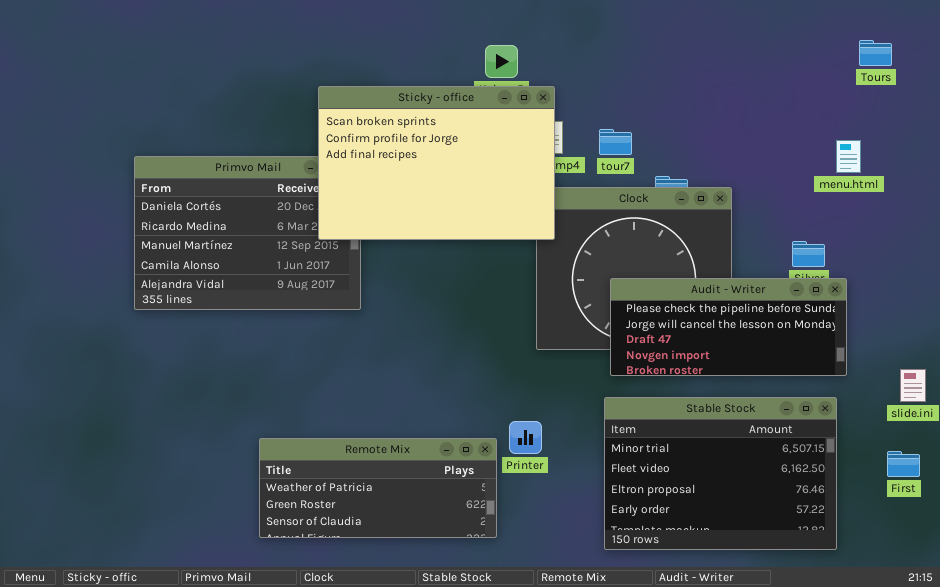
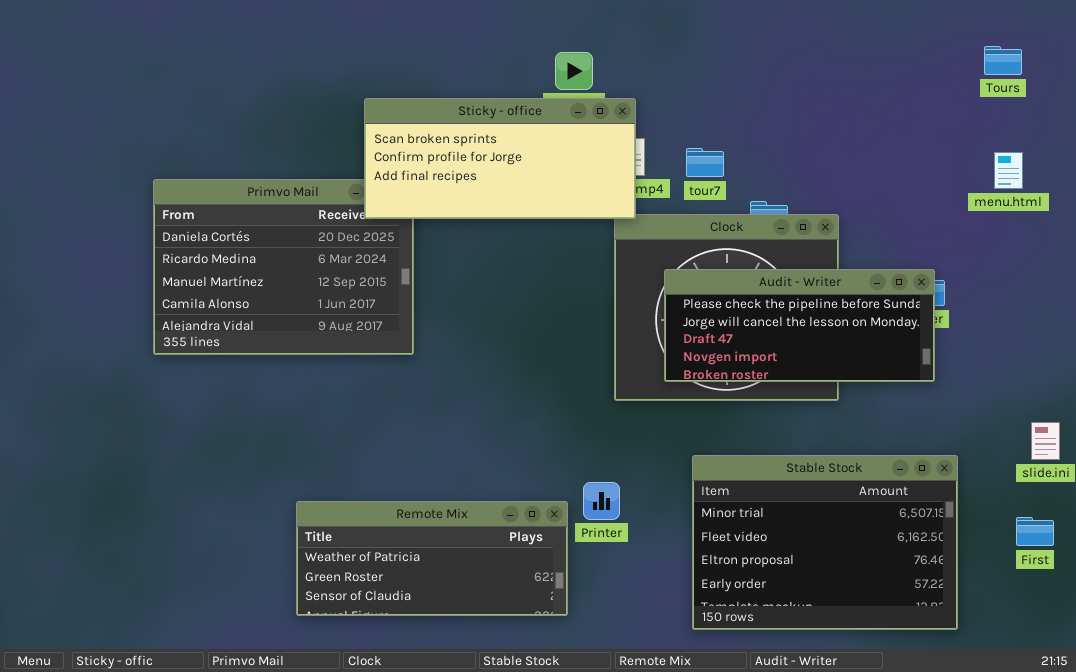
Sticky - office: [318,86,555,240] -> [364,98,636,219], resized
menu.html: [836,140,861,173] -> [994,152,1023,189], moved
Audit - Writer: [610,278,847,376] -> [664,269,935,382], moved

